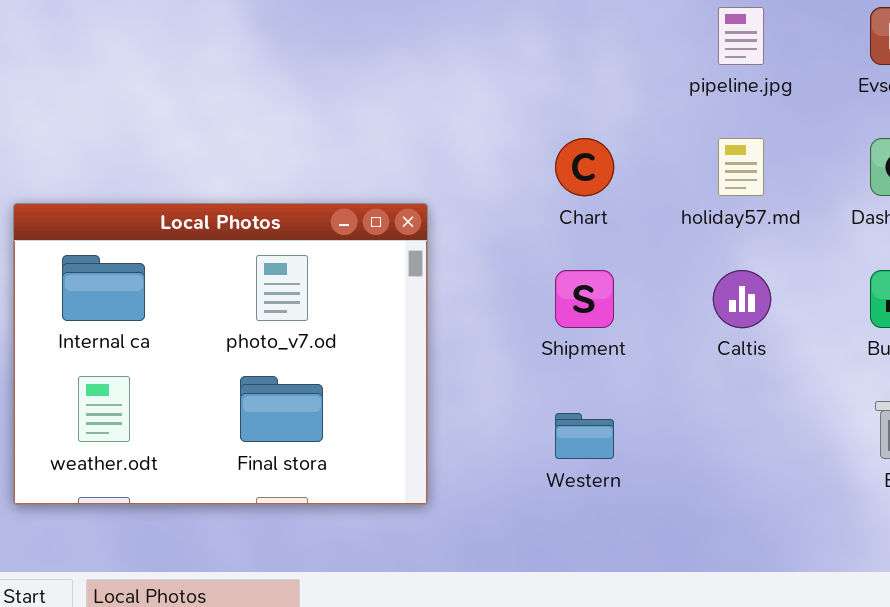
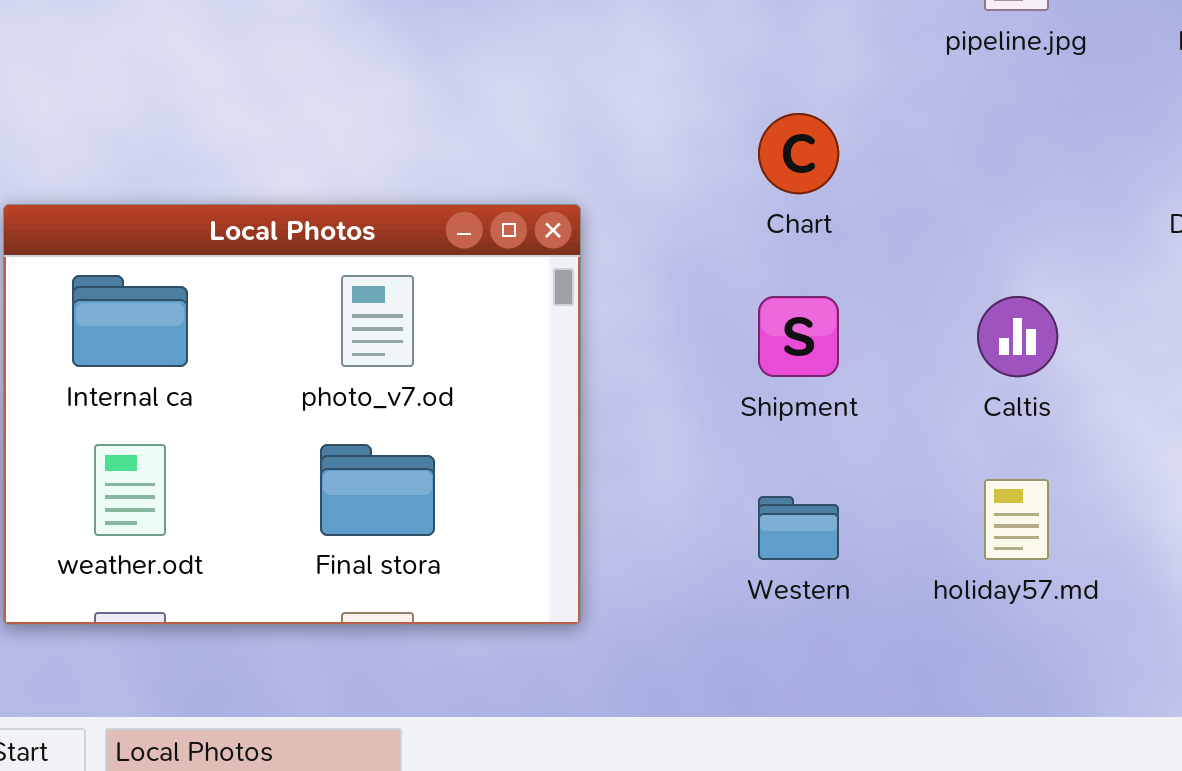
holiday57.md: [718,138,764,196] -> [984,479,1049,560], moved

